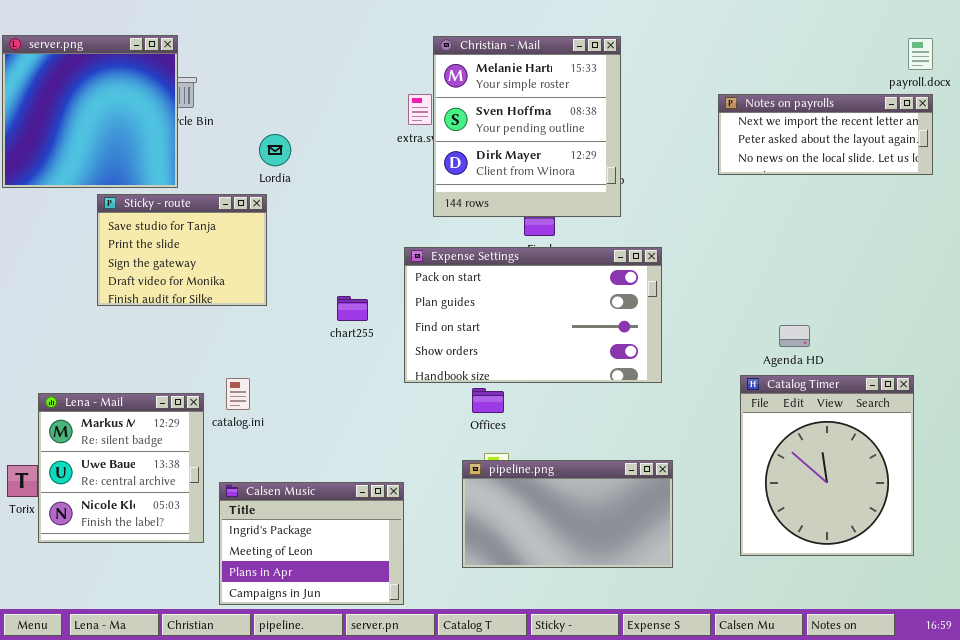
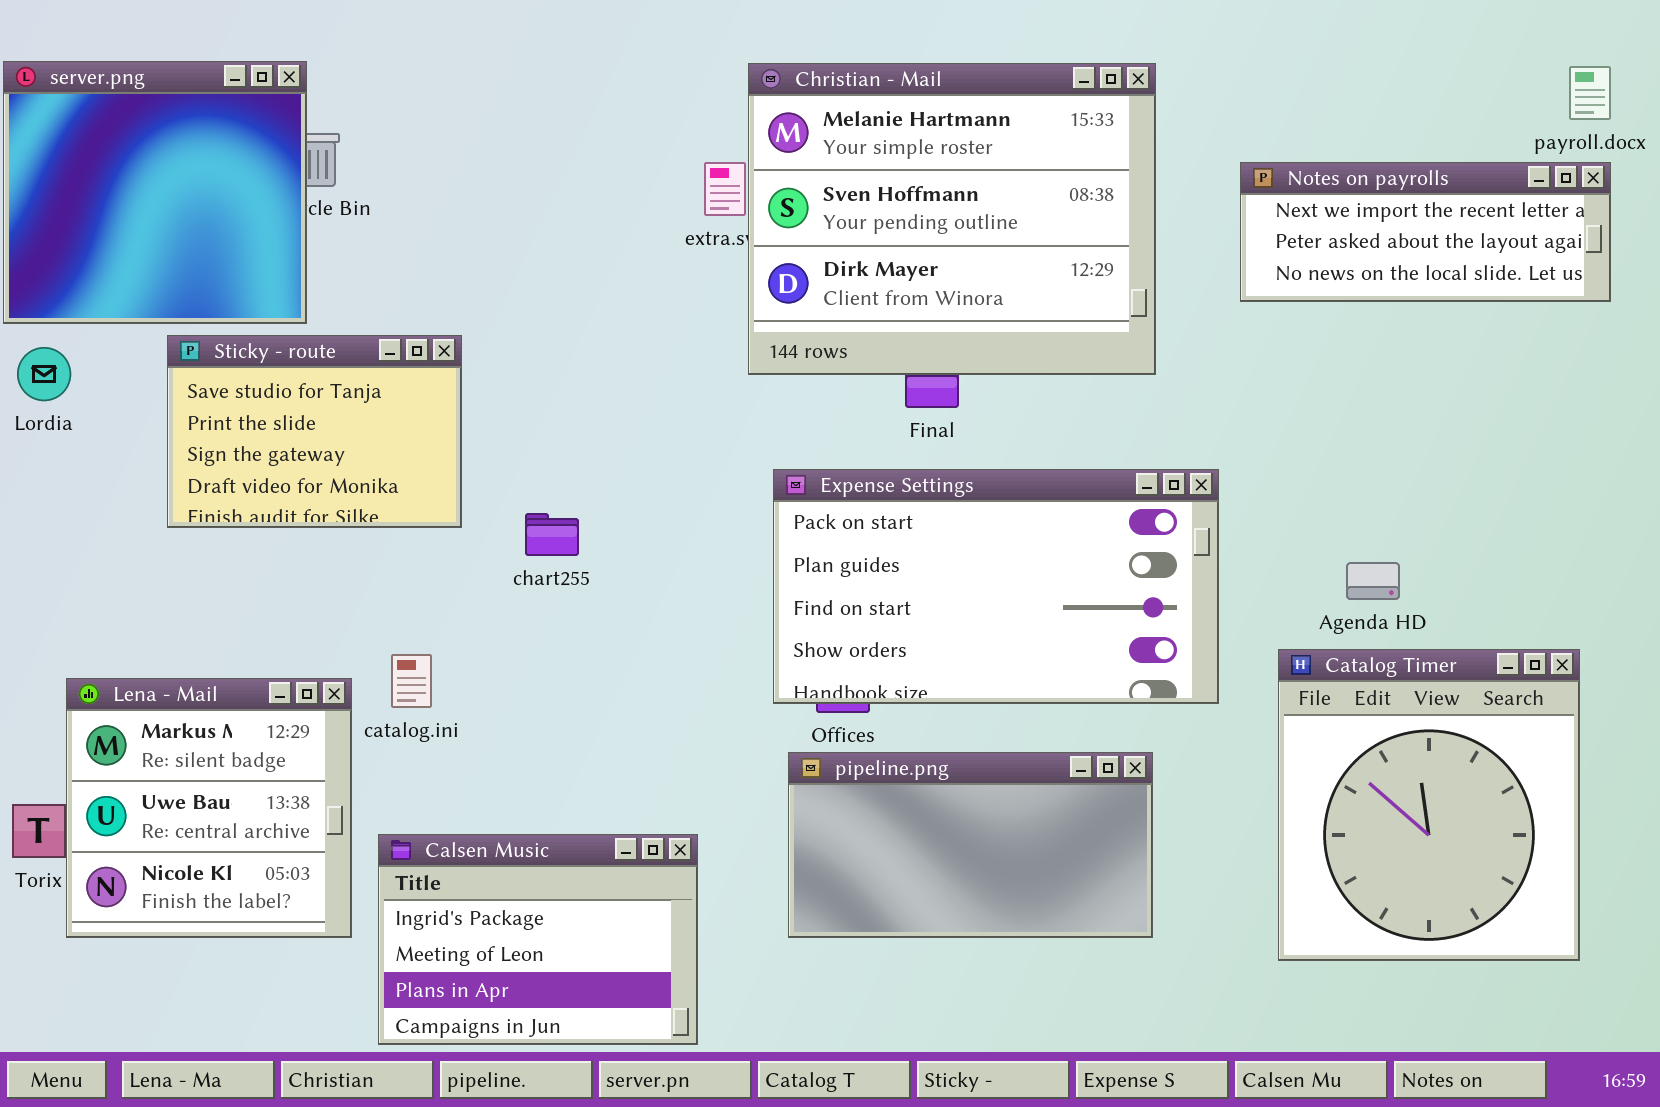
Christian - Mail: [433,36,621,217] -> [748,63,1156,375], resized
Lordia: [259,134,291,166] -> [17,347,71,401], moved
Expense Settings: [404,247,662,383] -> [773,469,1219,704], moved
chart255: [337,296,368,321] -> [525,513,579,556], moved
pipeline.png: [462,460,673,568] -> [788,752,1153,938], moved

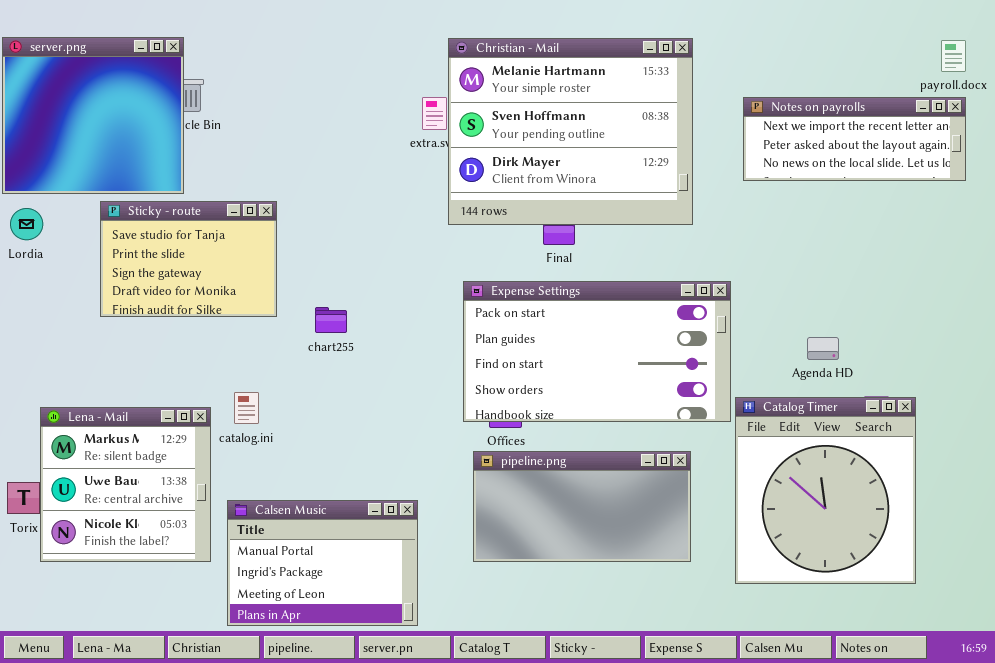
Catalog Timer: [1278,649,1580,961] -> [735,397,916,584], moved
Calsen Music: [378,834,698,1045] -> [227,500,418,626], scrolled up 1 row

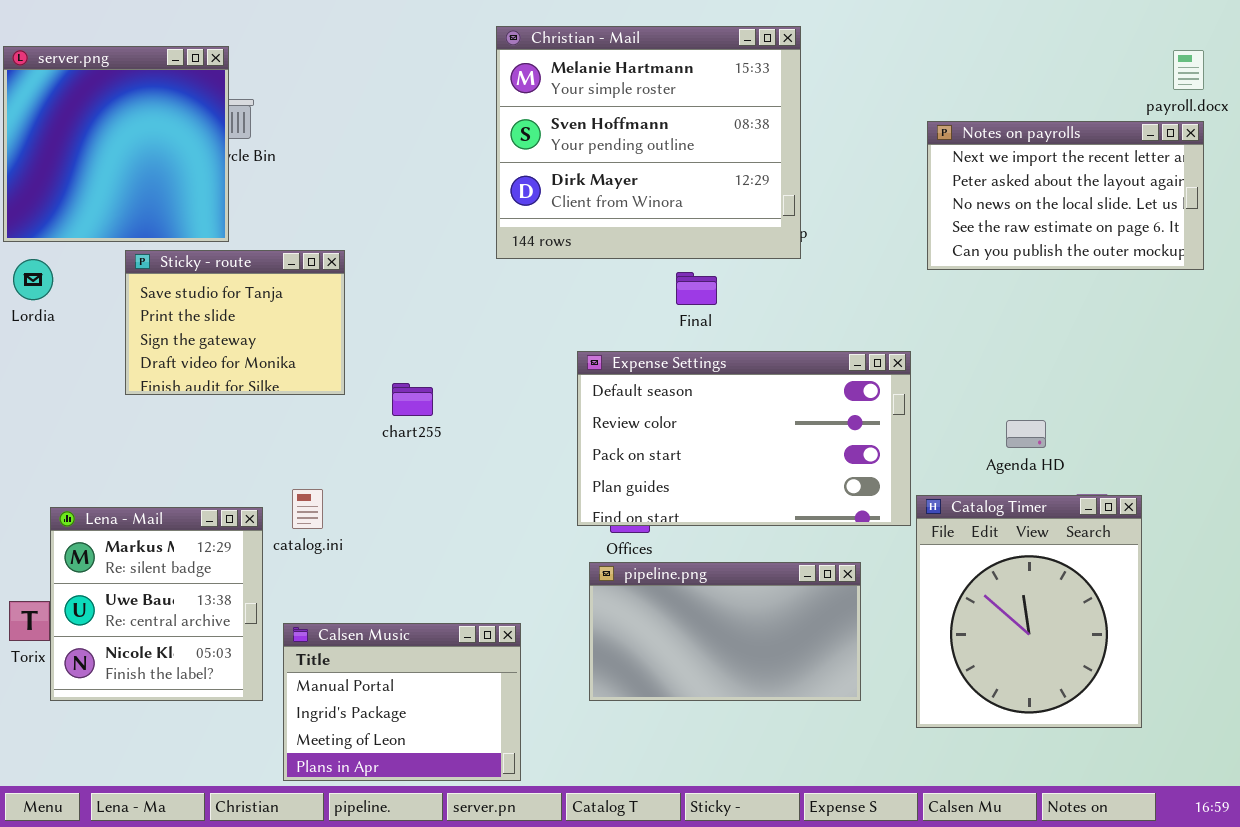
Christian - Mail: [448,38,693,225] -> [496,26,801,259], moved
Notes on payrolls: [743,97,966,181] -> [927,121,1204,270], resized
Expense Settings: [463,281,731,422] -> [577,351,911,526], scrolled up 2 rows

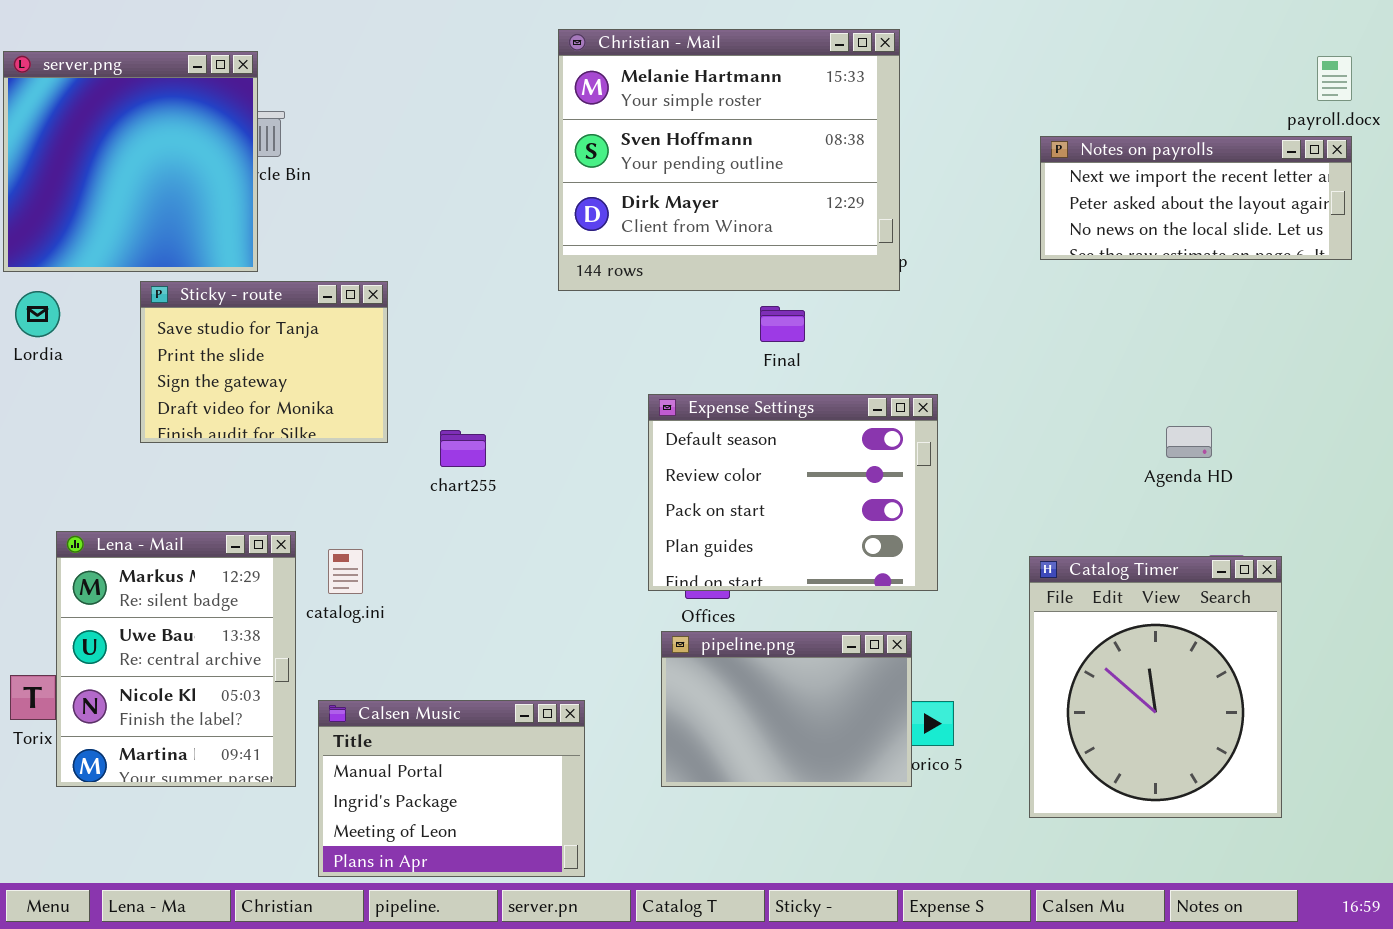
Notes on payrolls: [927,121,1204,270] -> [1040,136,1352,260], resized
Expense Settings: [577,351,911,526] -> [648,394,938,591], resized
Agenda HD: [1006,420,1046,448] -> [1166,426,1212,458], moved
Lena - Mail: [50,507,263,701] -> [56,531,296,787], resized
pipeline.png: [589,562,861,701] -> [661,631,912,787], resized

